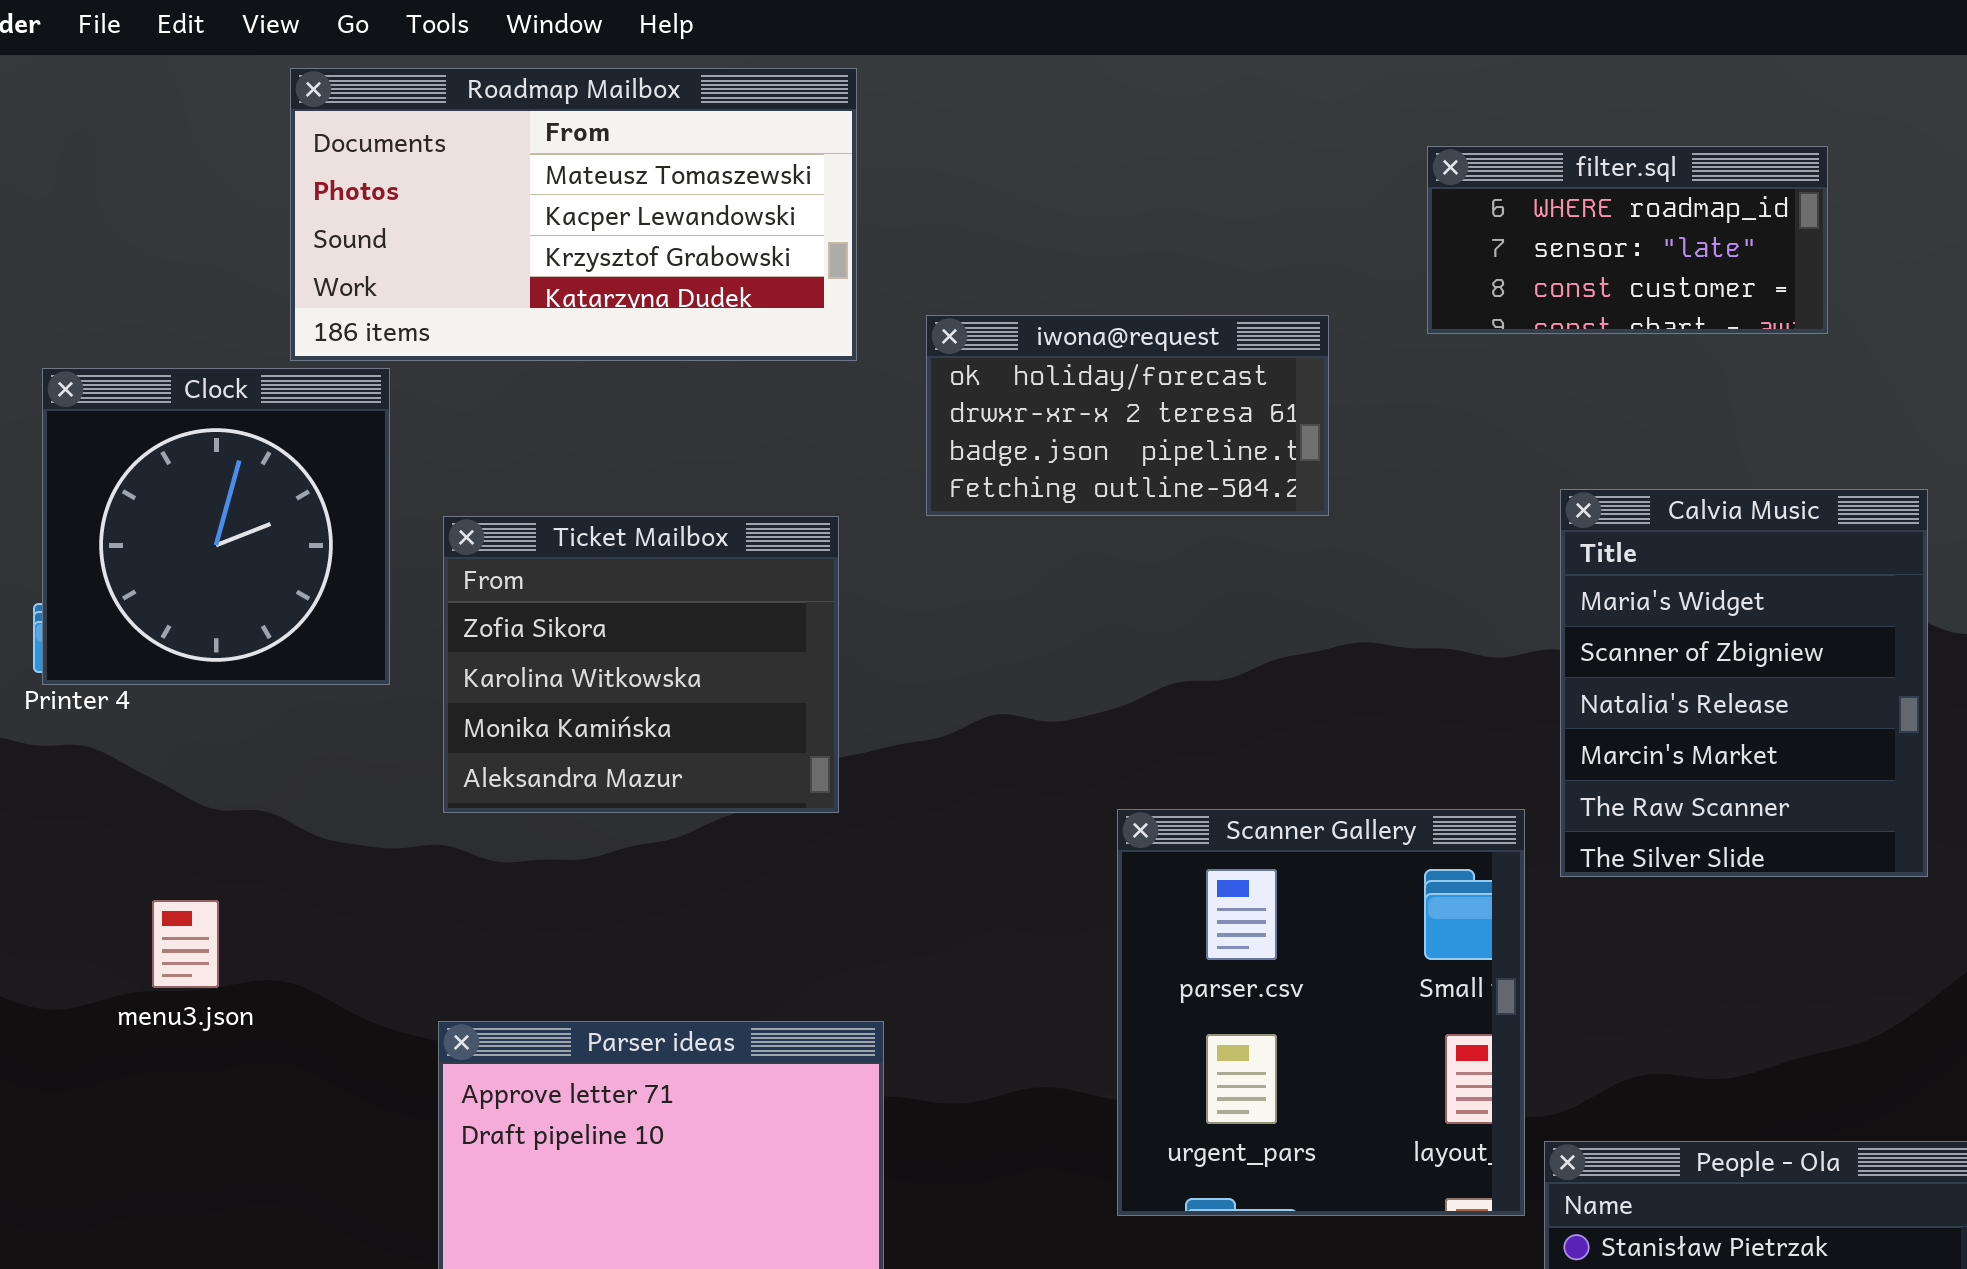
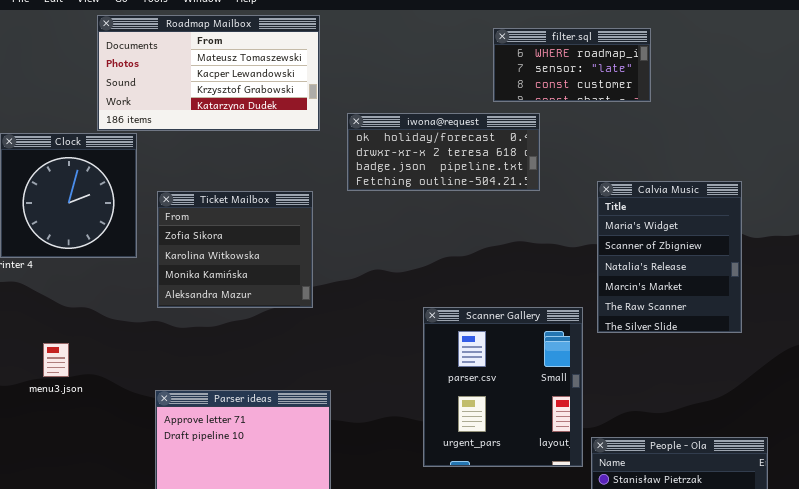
filter.sql: [1427,146,1828,334] -> [493,28,651,102], moved
iwona@request: [926,315,1329,516] -> [347,113,540,191], resized

